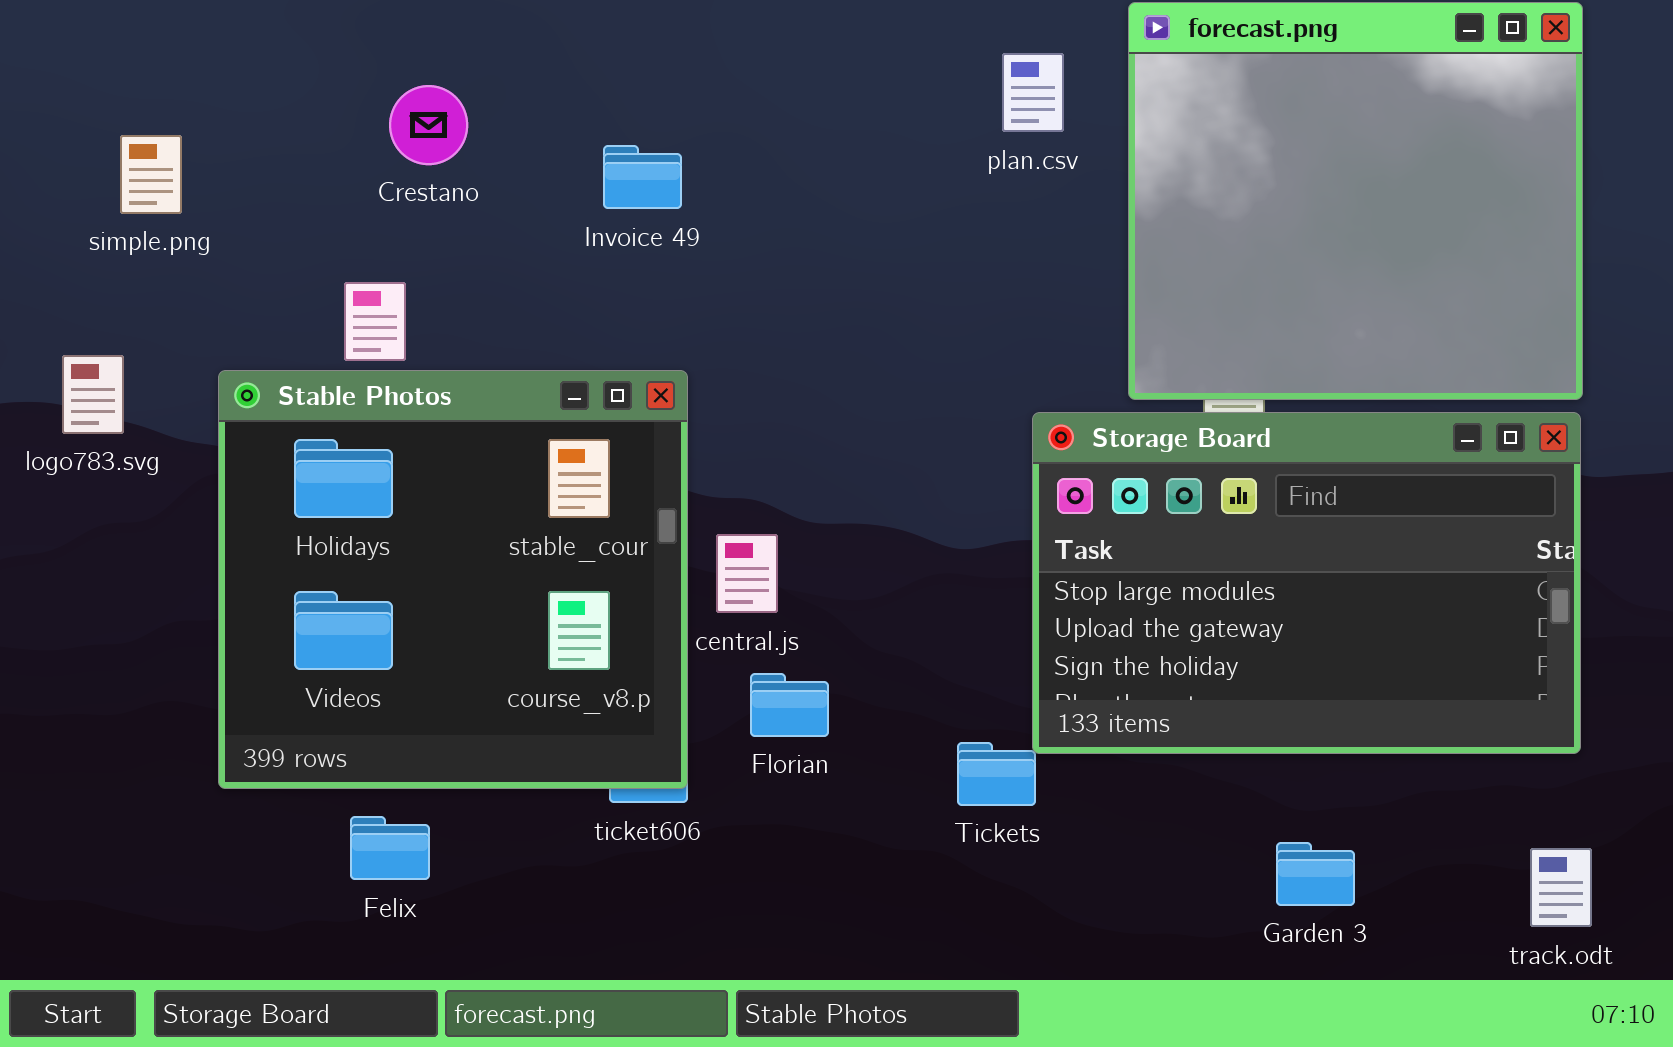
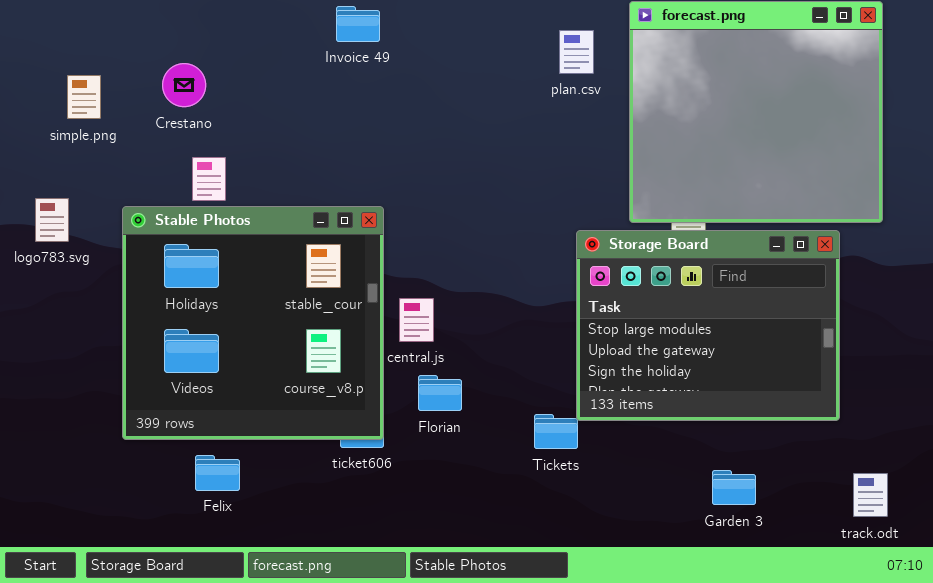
Crestano: [389,85,468,165] -> [162,63,206,107], moved
Invoice 49: [603,145,682,209] -> [336,6,380,42], moved
Storage Board: [1032,412,1581,754] -> [576,230,840,421], resized

